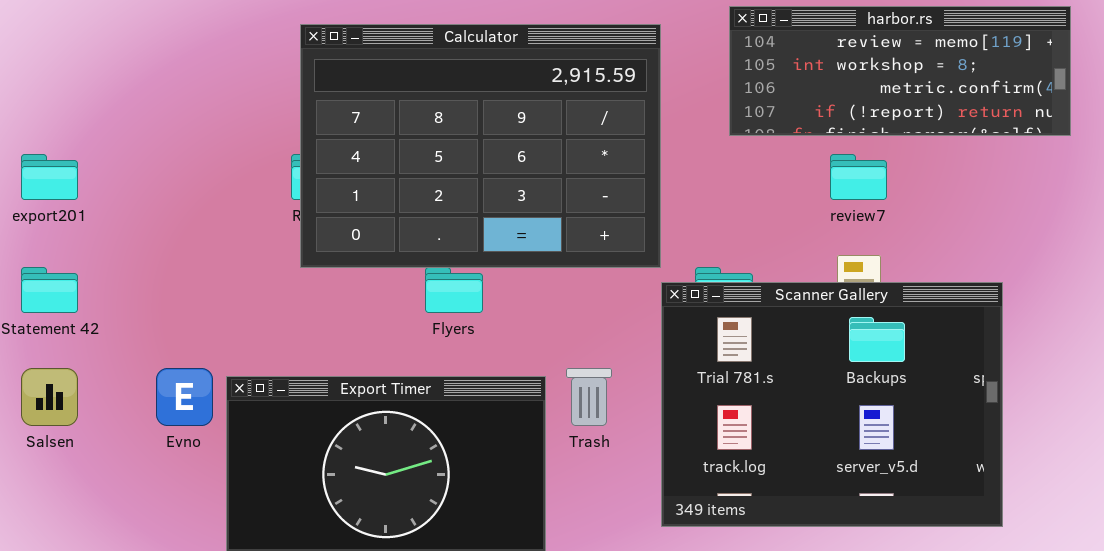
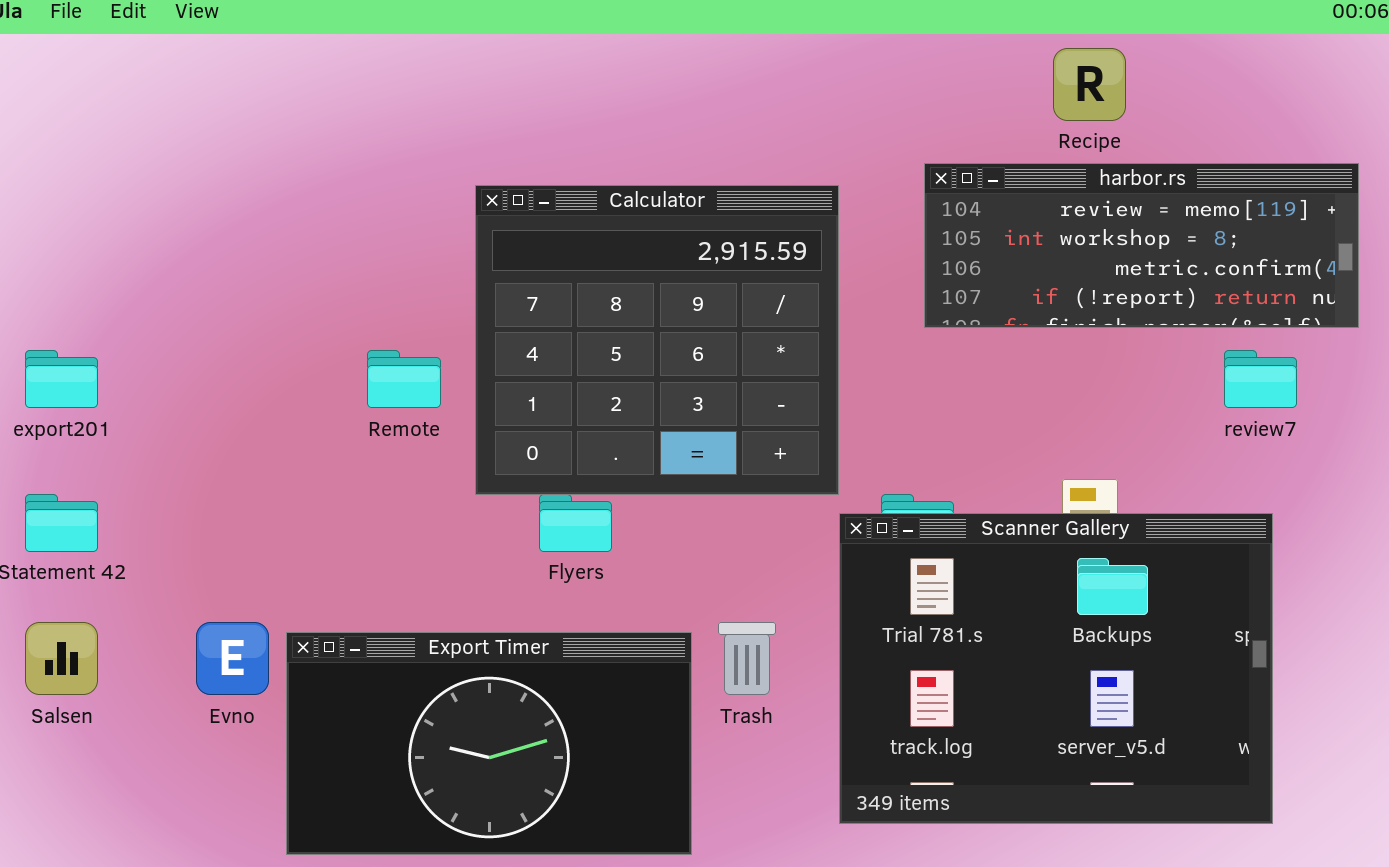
Calculator: [300,24,661,268] -> [475,185,839,495], resized
review7: [830,154,887,200] -> [1224,350,1297,408], moved

